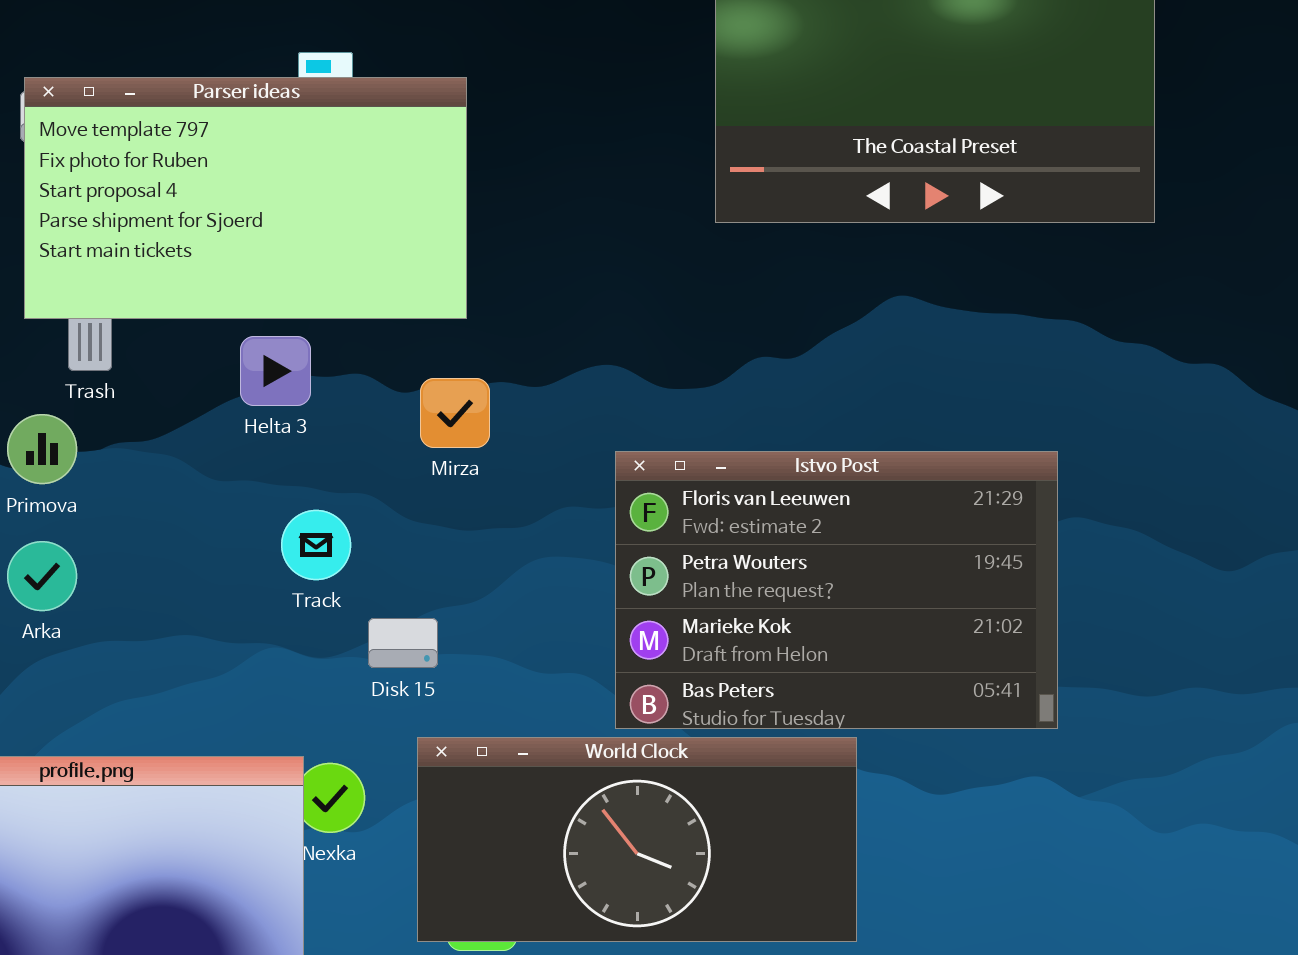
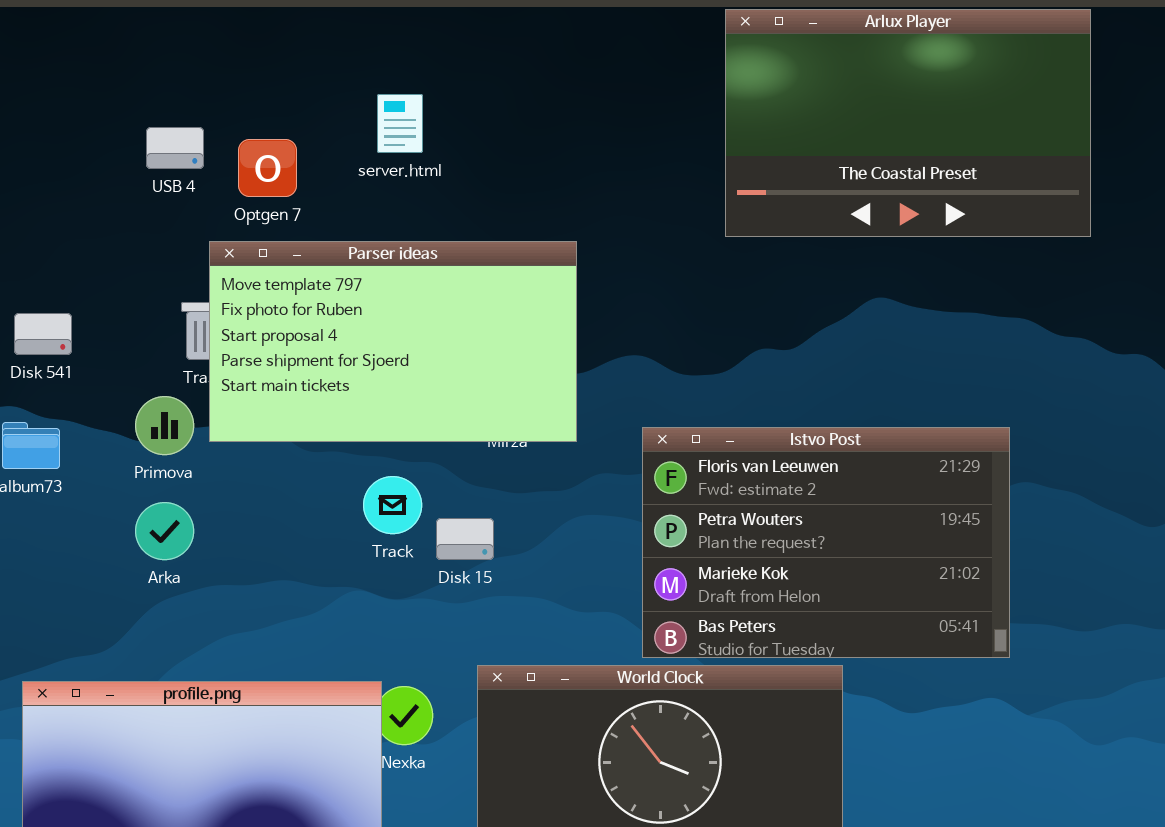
Parser ideas: [24,77,467,319] -> [209,241,577,442], moved
Disk 15: [368,618,438,668] -> [436,518,494,560], moved

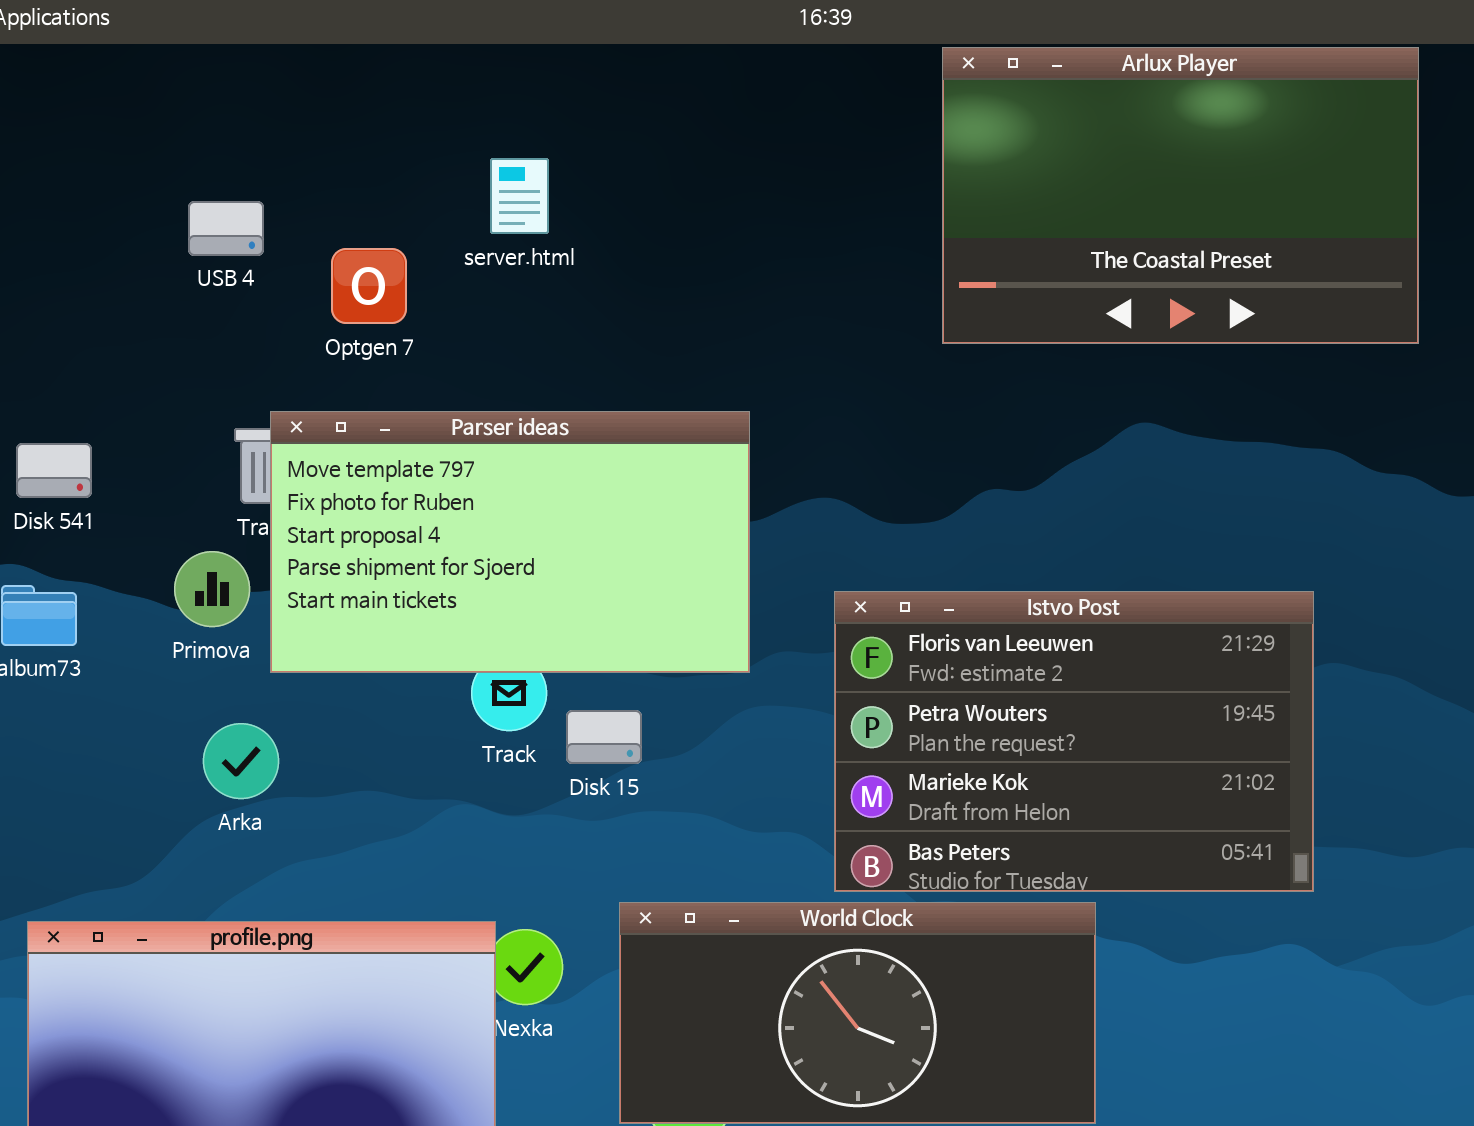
Optgen 7: [238,139,297,197] -> [331,248,407,324], moved
Parser ideas: [209,241,577,442] -> [270,411,750,673], moved
Arka: [135,502,194,560] -> [203,723,279,799], moved

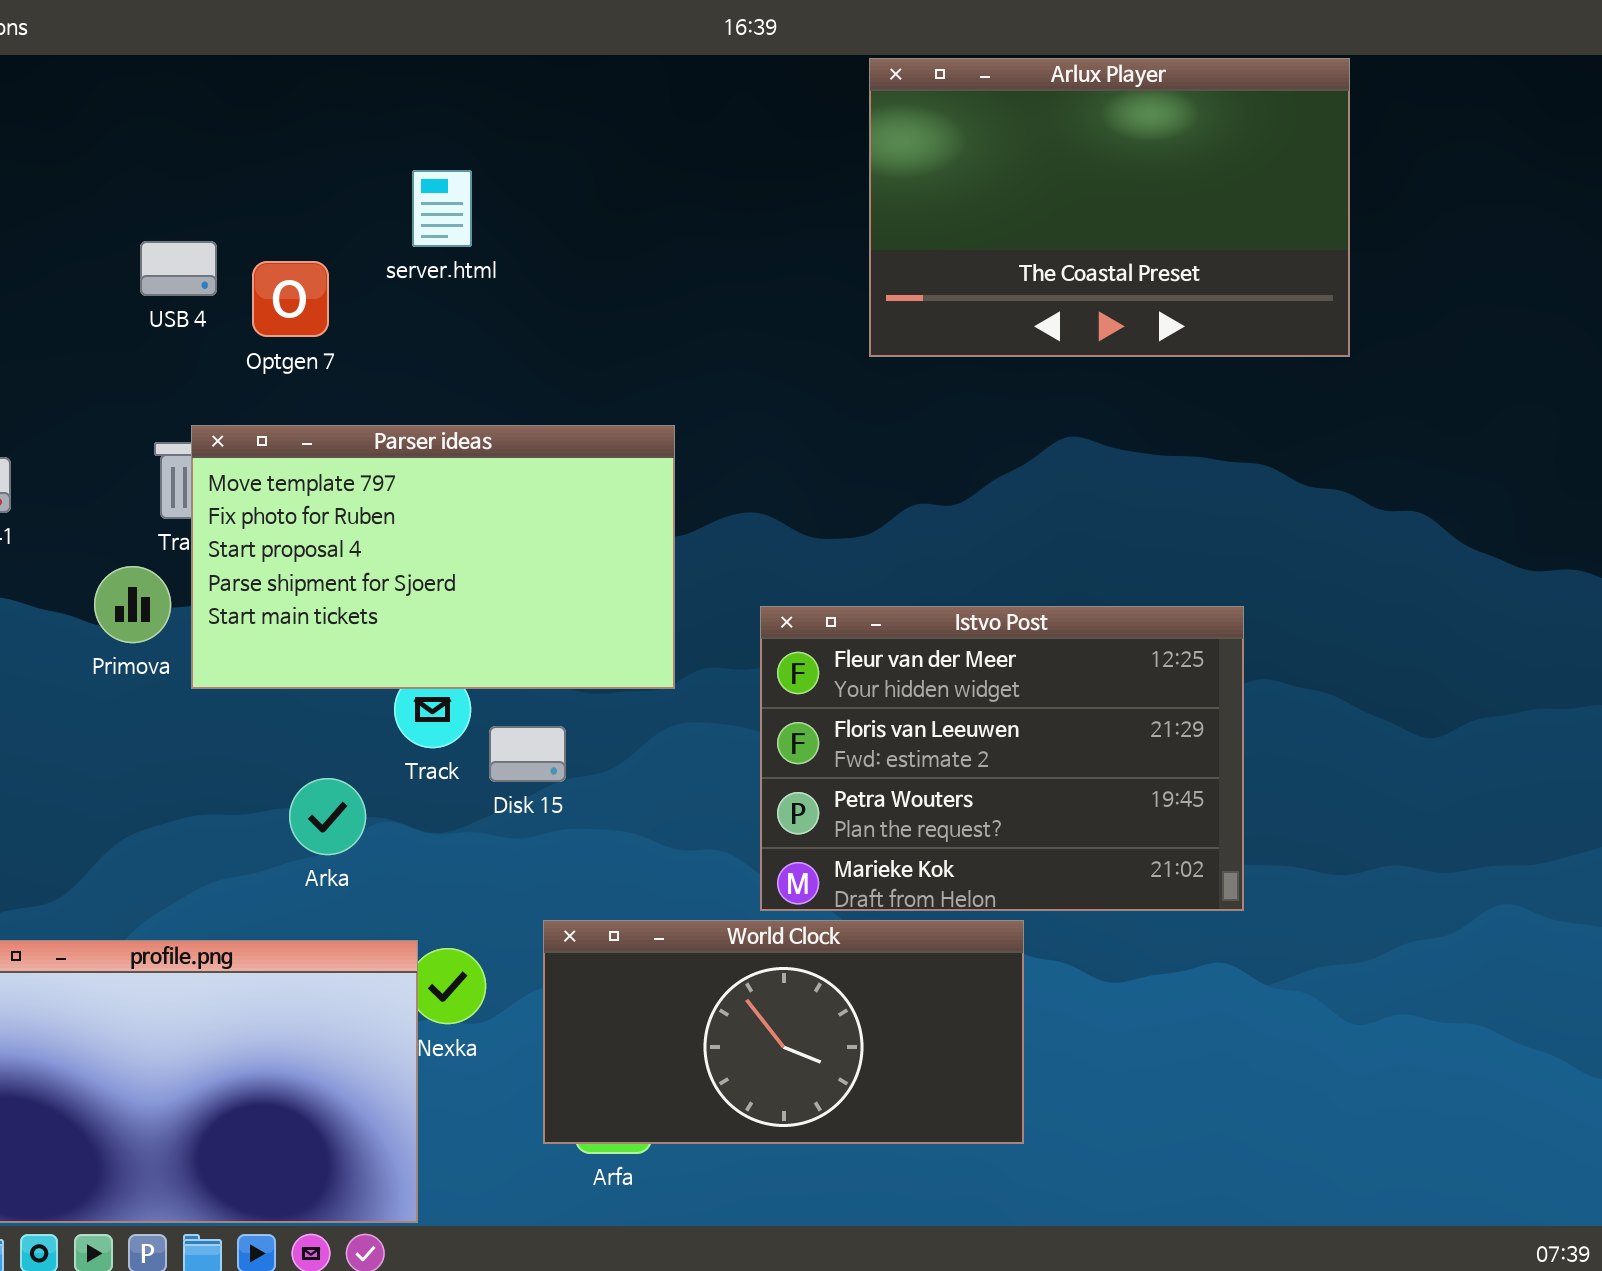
USB 4: [188,201,264,256] -> [140,241,217,296], moved
Istvo Post: [834,591,1314,892] -> [760,606,1244,911], scrolled up 1 row
Arka: [203,723,279,799] -> [289,778,366,855], moved

